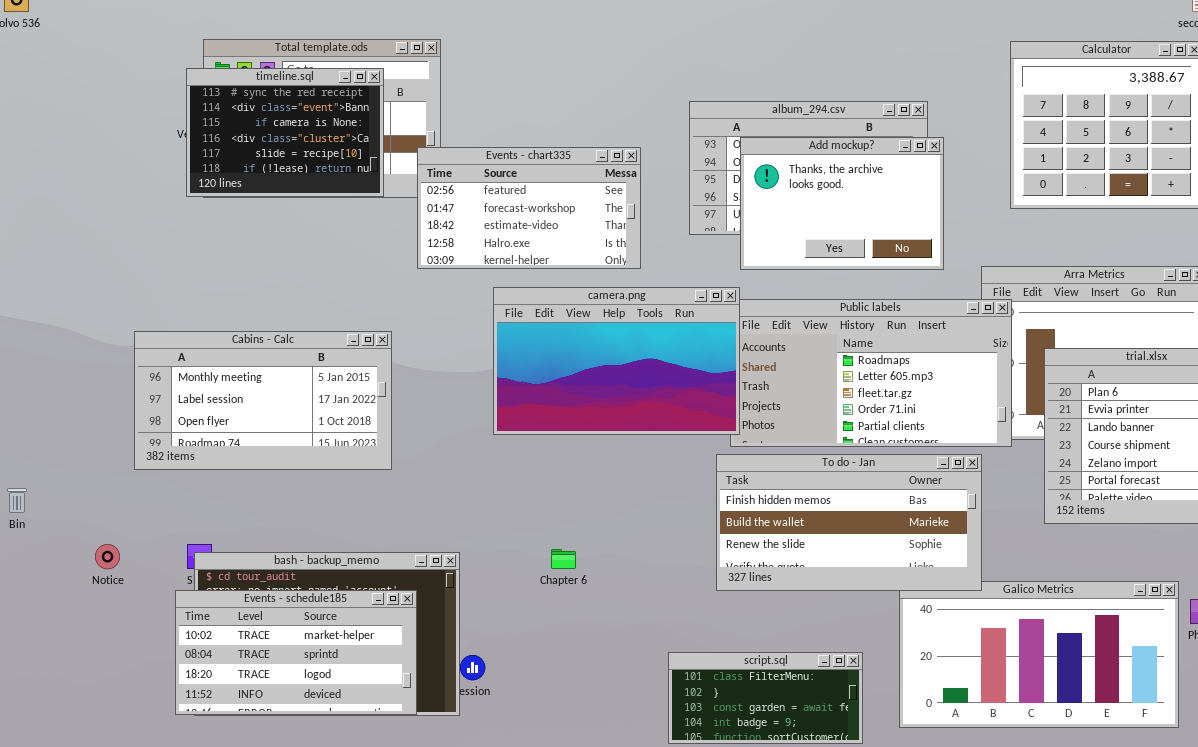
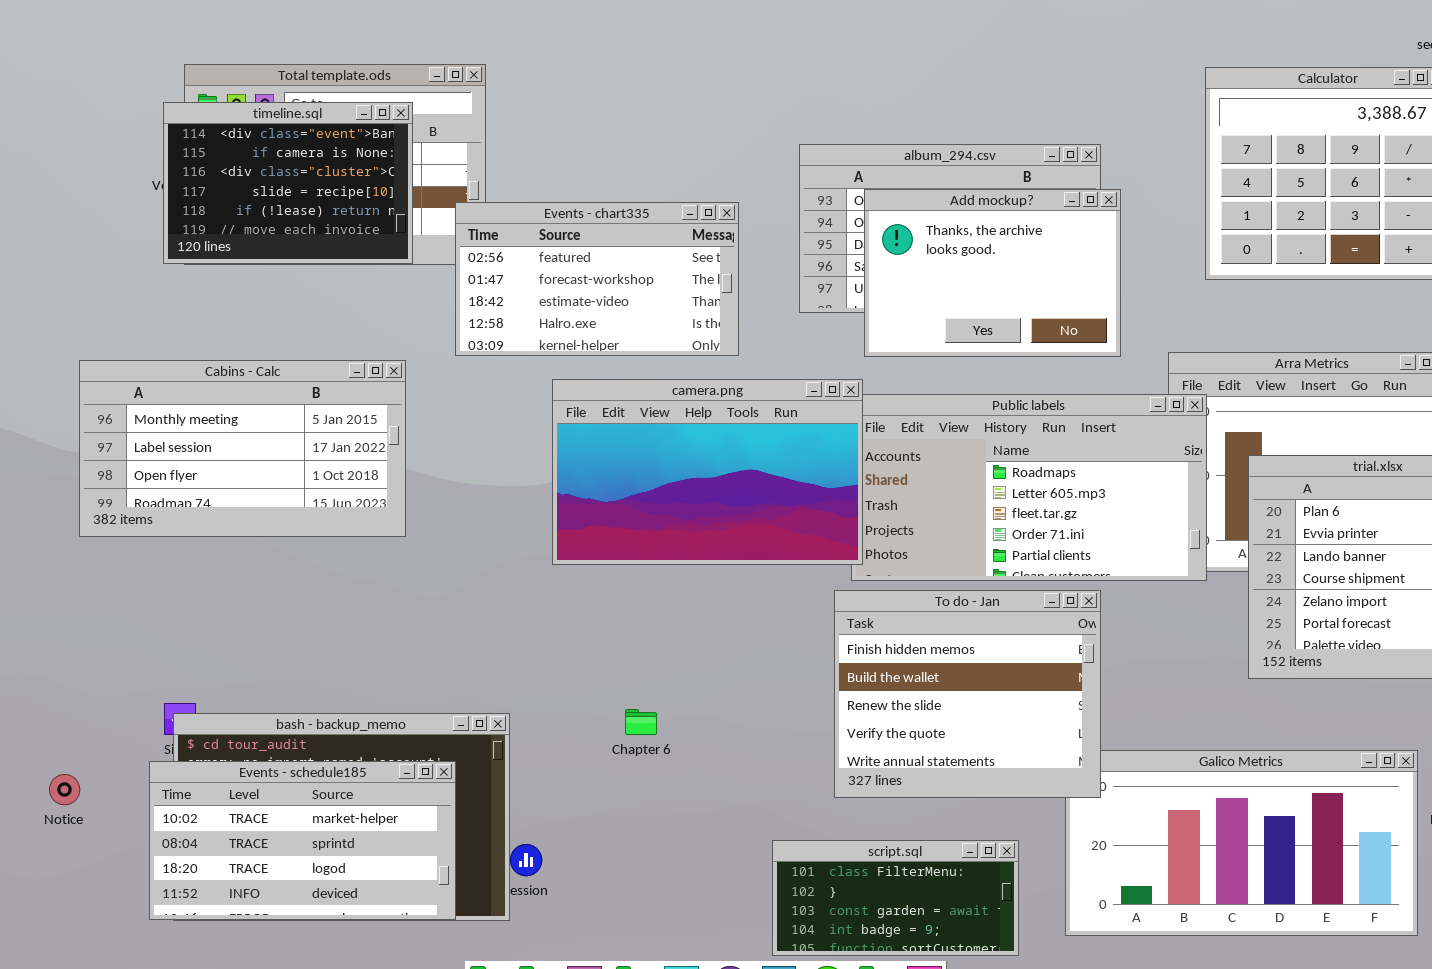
timeline.sql: [186,68,384,197] -> [163,102,413,264], scrolled down 1 row
Cabins - Calc: [134,331,392,470] -> [79,360,406,537], moved
To do - Jan: [716,454,982,591] -> [834,590,1101,798], resized
Notice: [95,544,120,569] -> [49,774,80,805], moved

